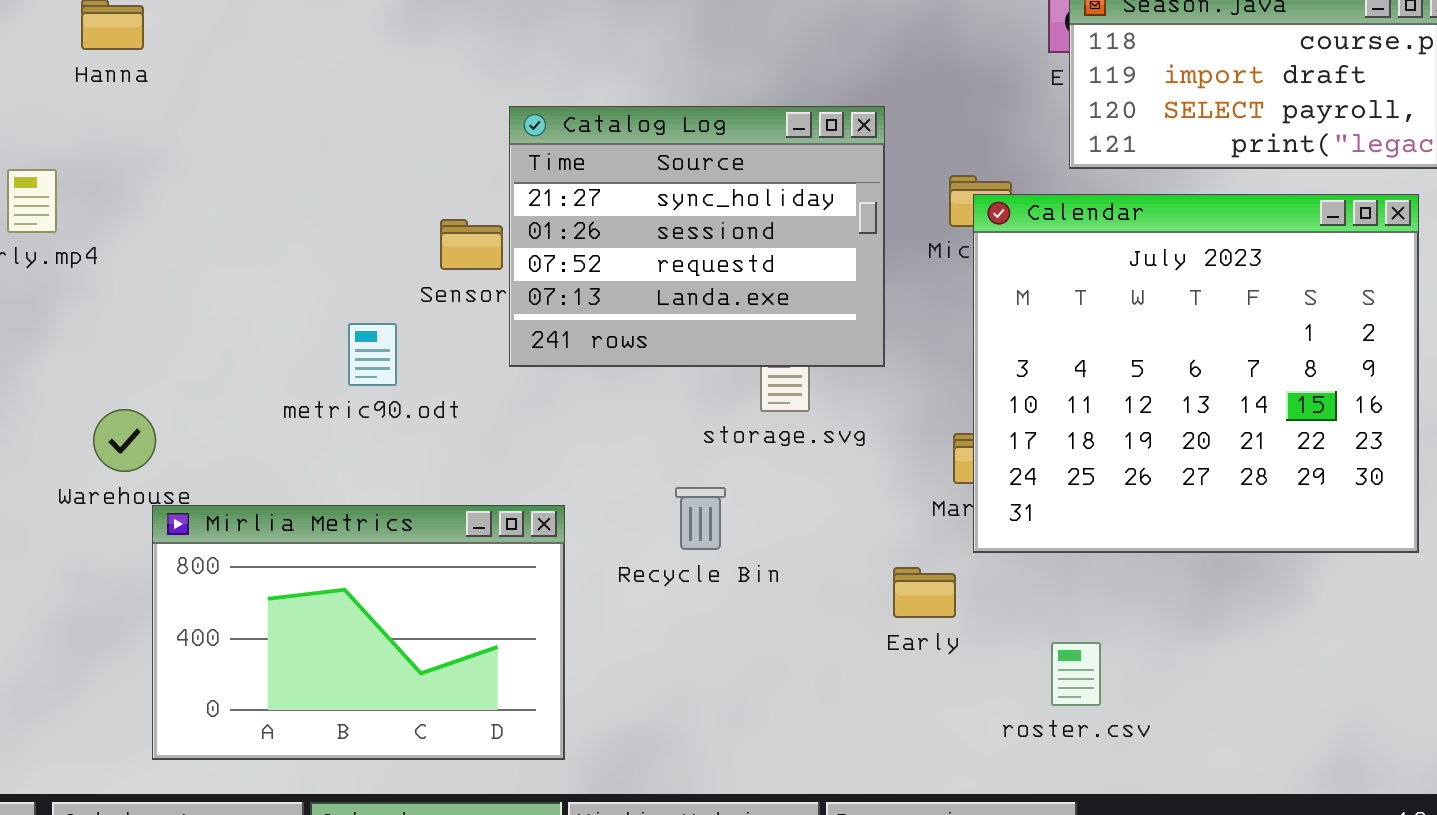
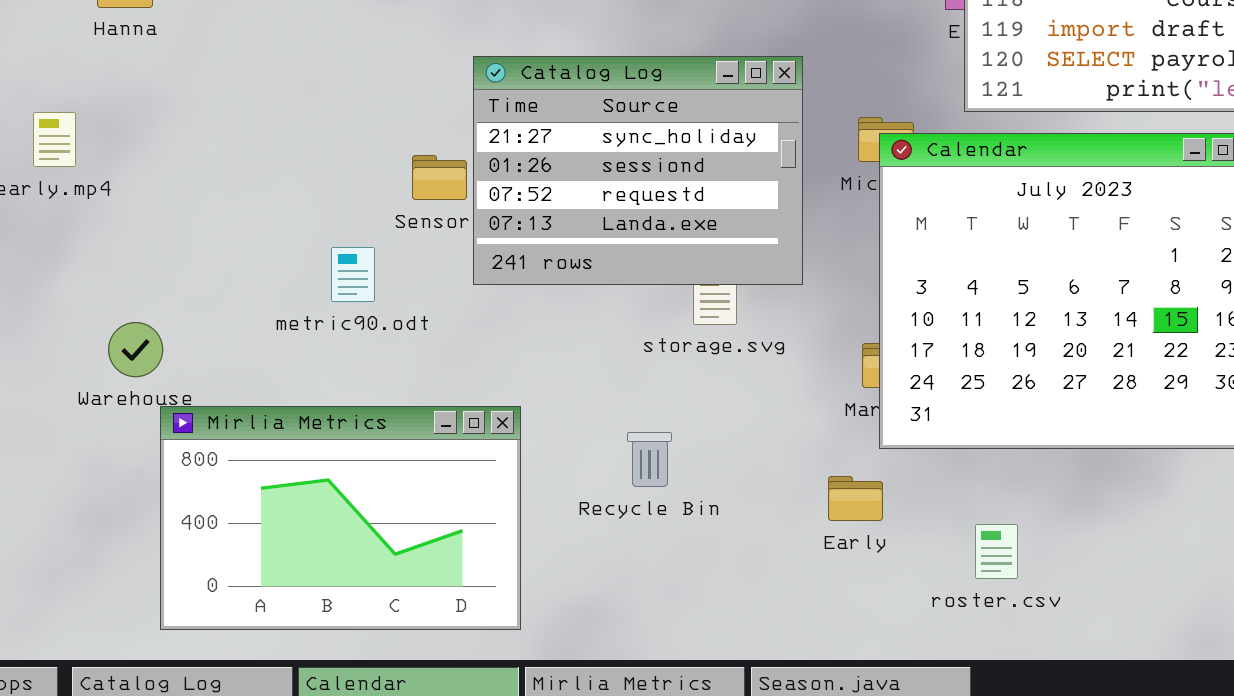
Recycle Bin: [675,487,726,550] -> [627,432,672,487], moved
Early: [893,567,956,618] -> [828,476,883,521], moved
roster.csv: [1051,642,1101,706] -> [975,524,1018,579], moved

